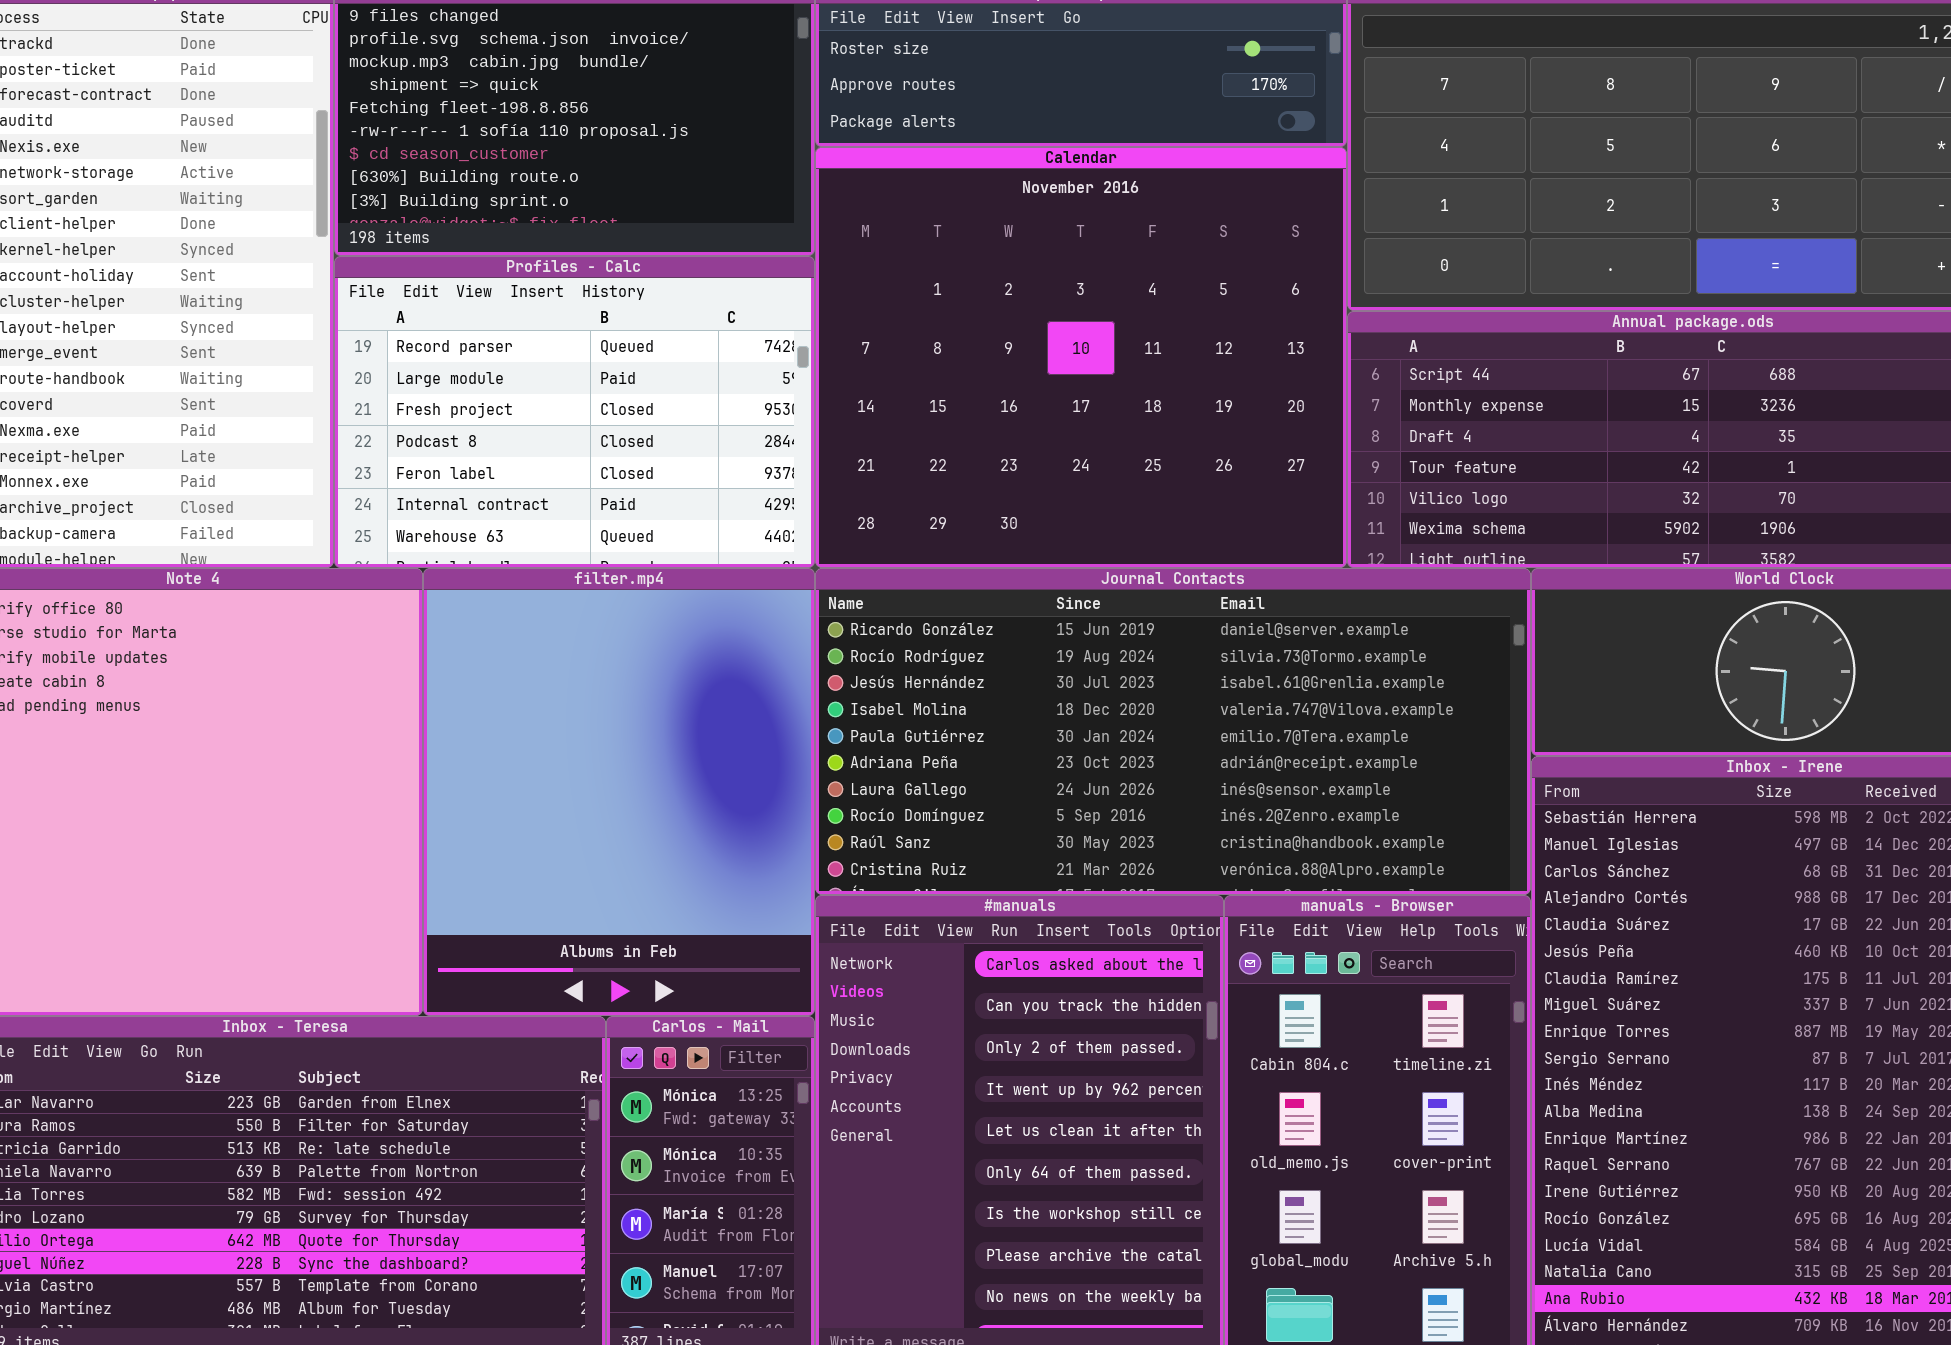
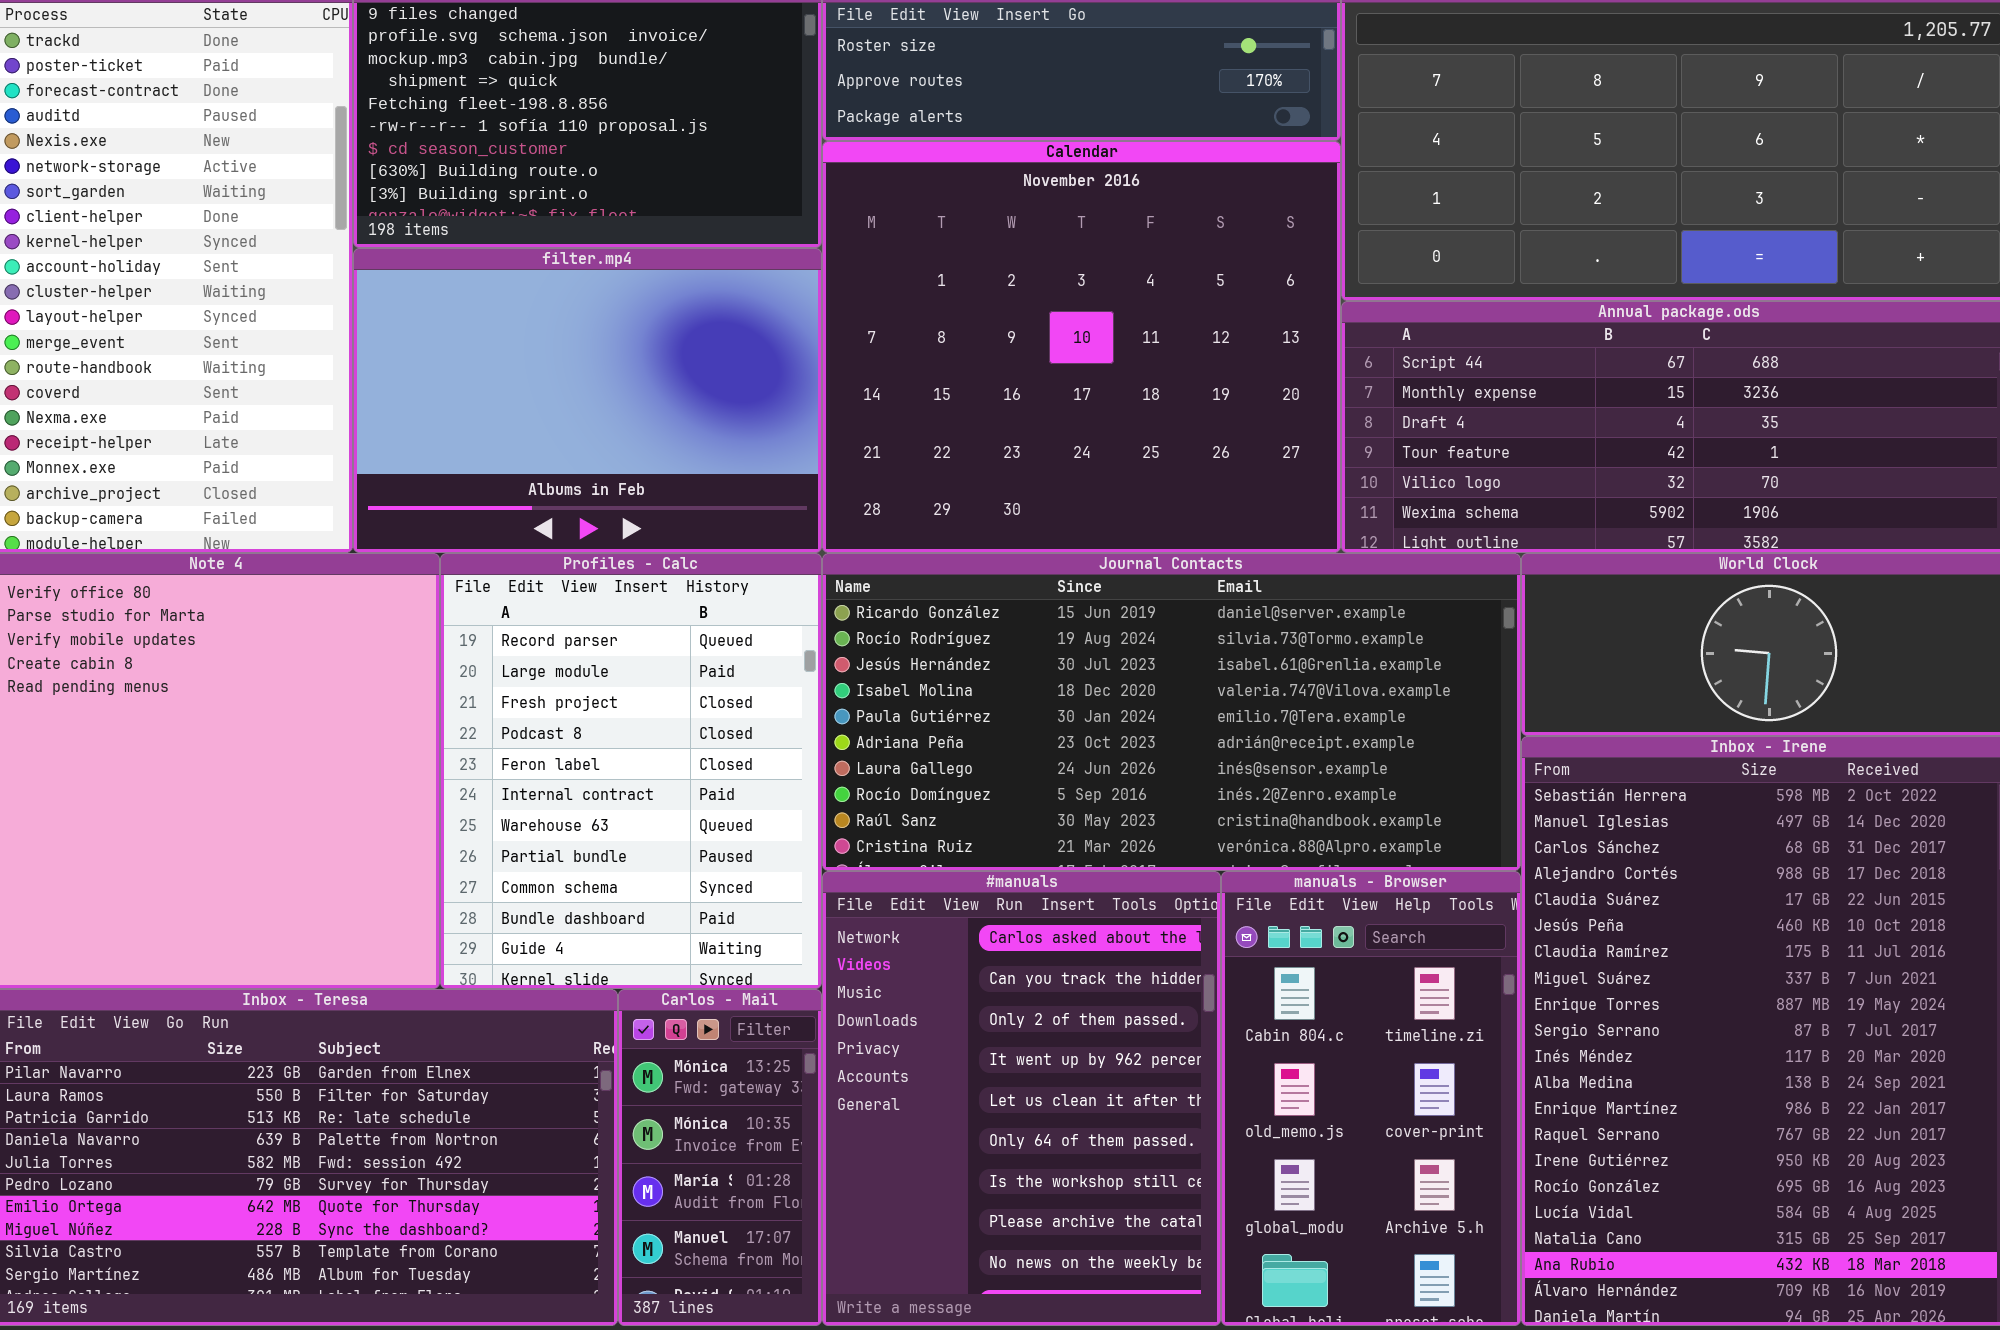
Profiles - Calc: [334,256,815,568] -> [440,553,822,989], moved, resized
filter.mp4: [423,568,815,1016] -> [353,248,822,553], moved, resized

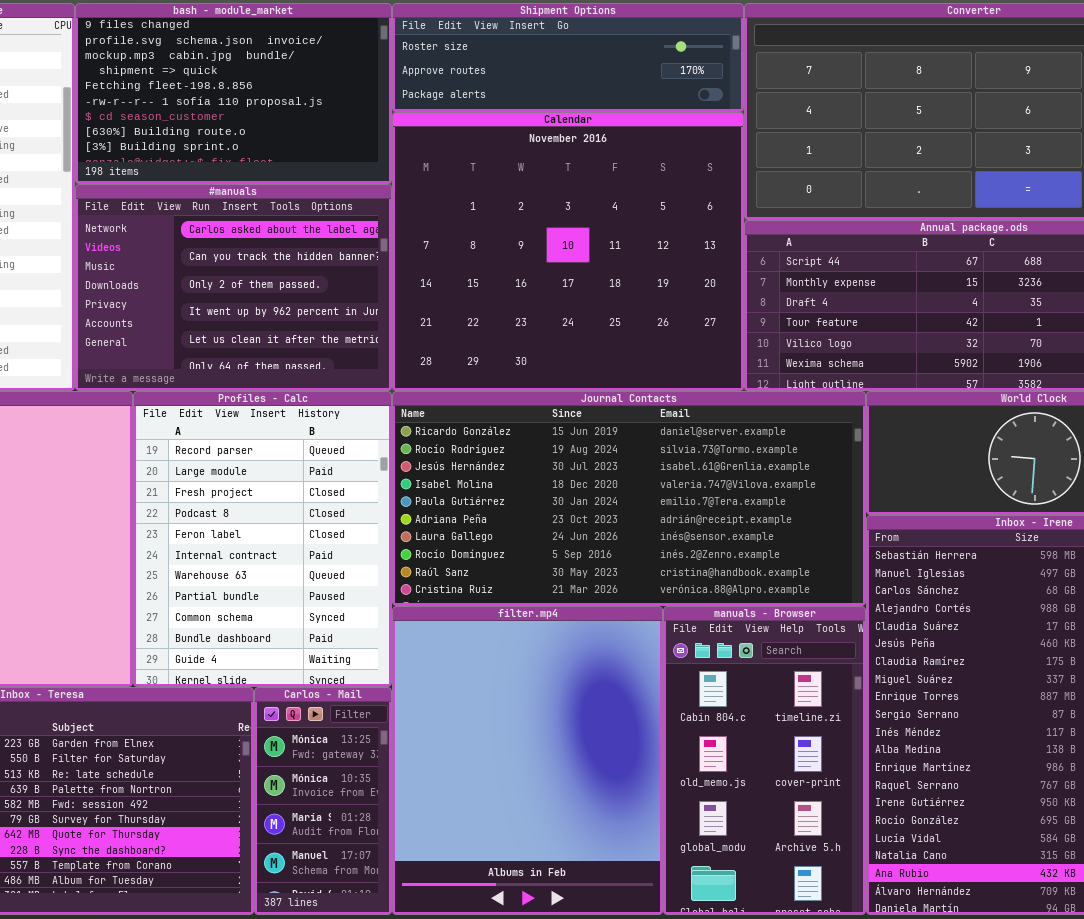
filter.mp4: [353,248,822,553] -> [392,606,663,915], moved, resized
#manuals: [822,871,1221,1326] -> [75,184,392,391], moved, resized

